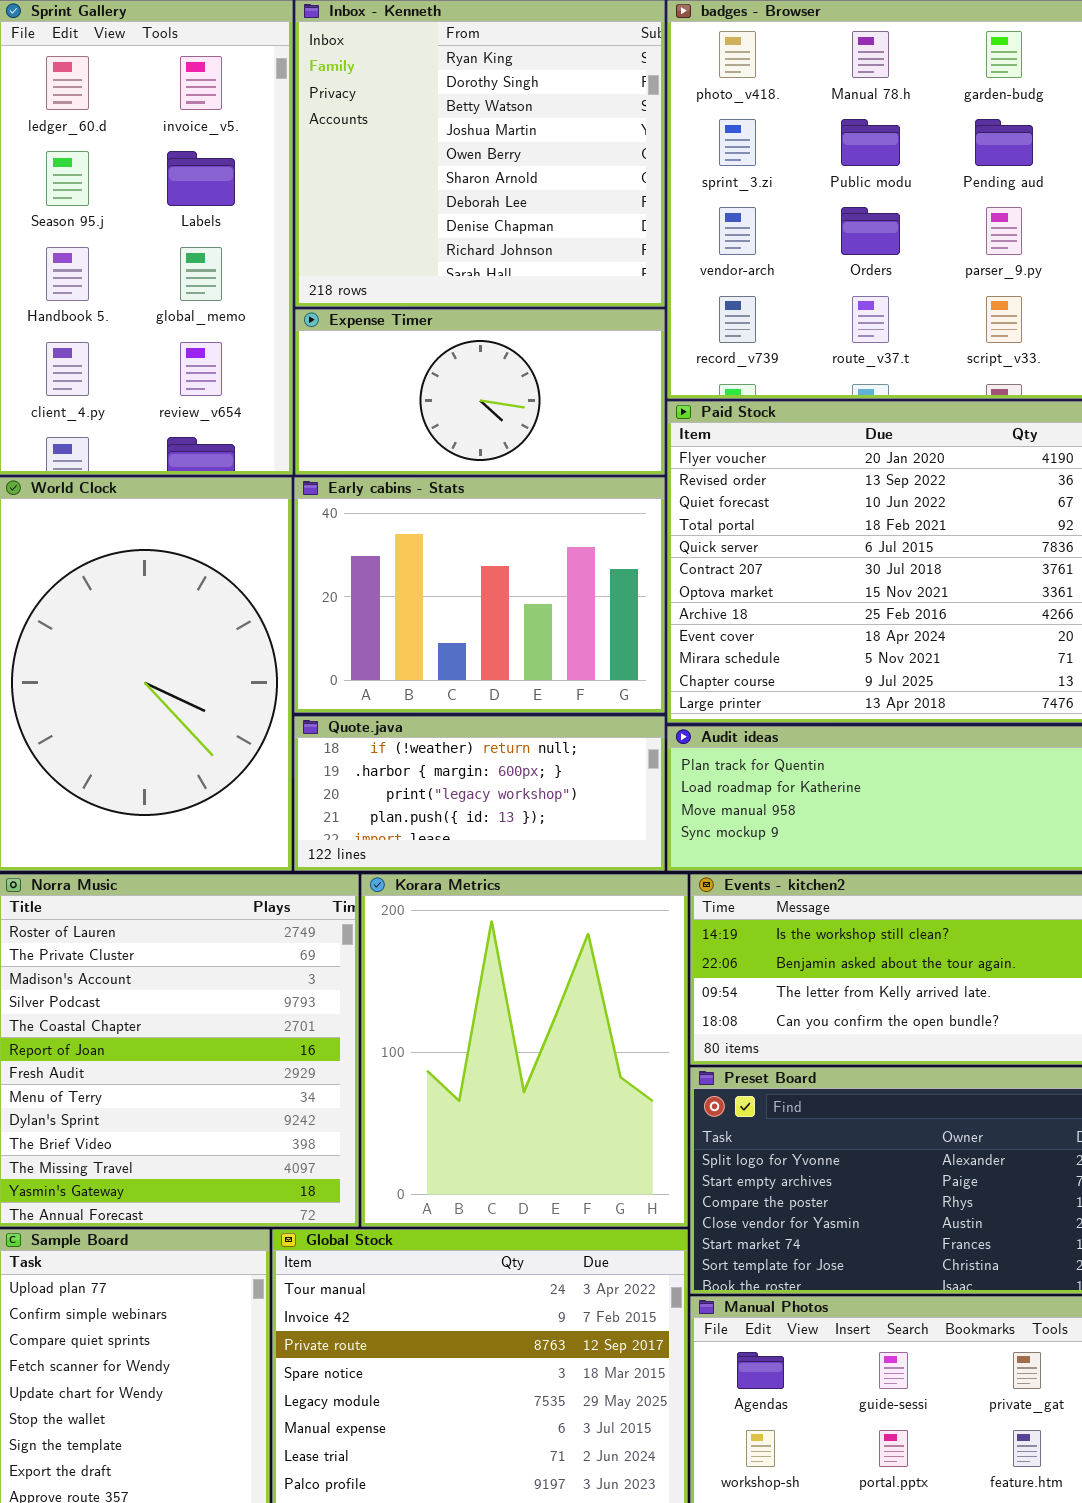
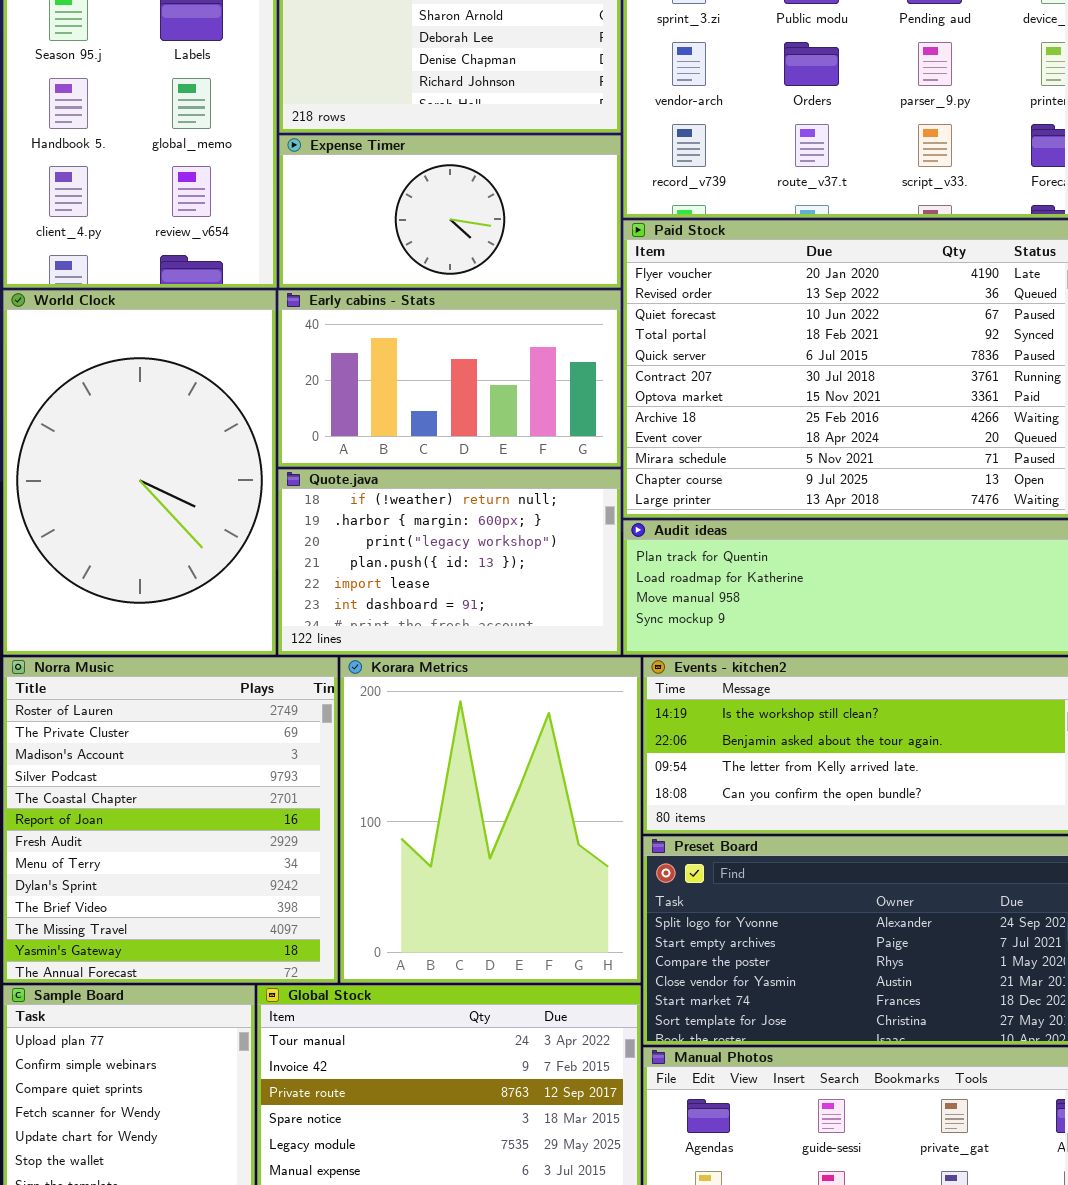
Early cabins - Stats: [294,477,665,713] -> [278,290,621,467], resized
Quote.java: [294,716,665,871] -> [278,469,621,655], resized

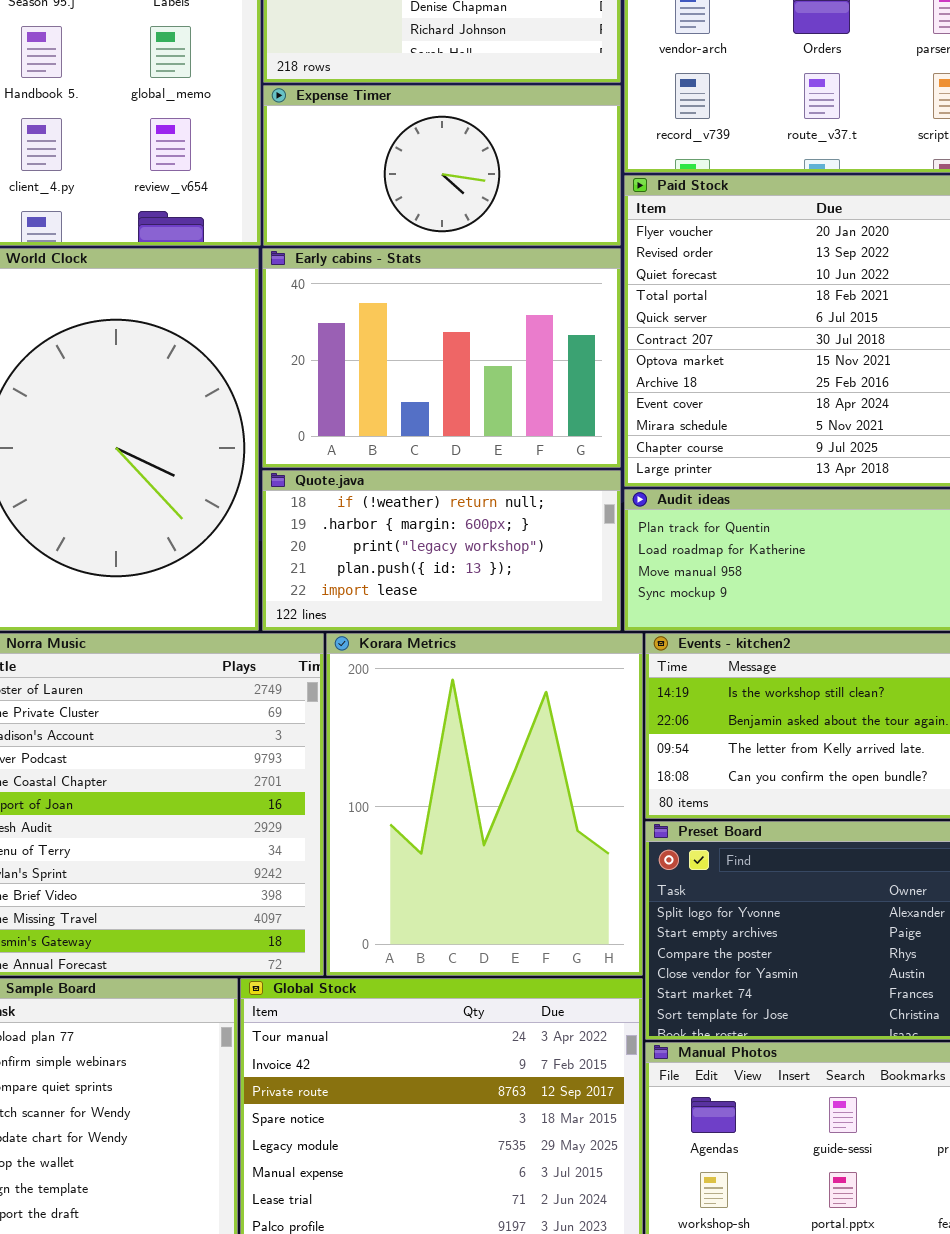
Early cabins - Stats: [278,290,621,467] -> [262,248,621,468], resized
Quote.java: [278,469,621,655] -> [262,470,621,631], resized

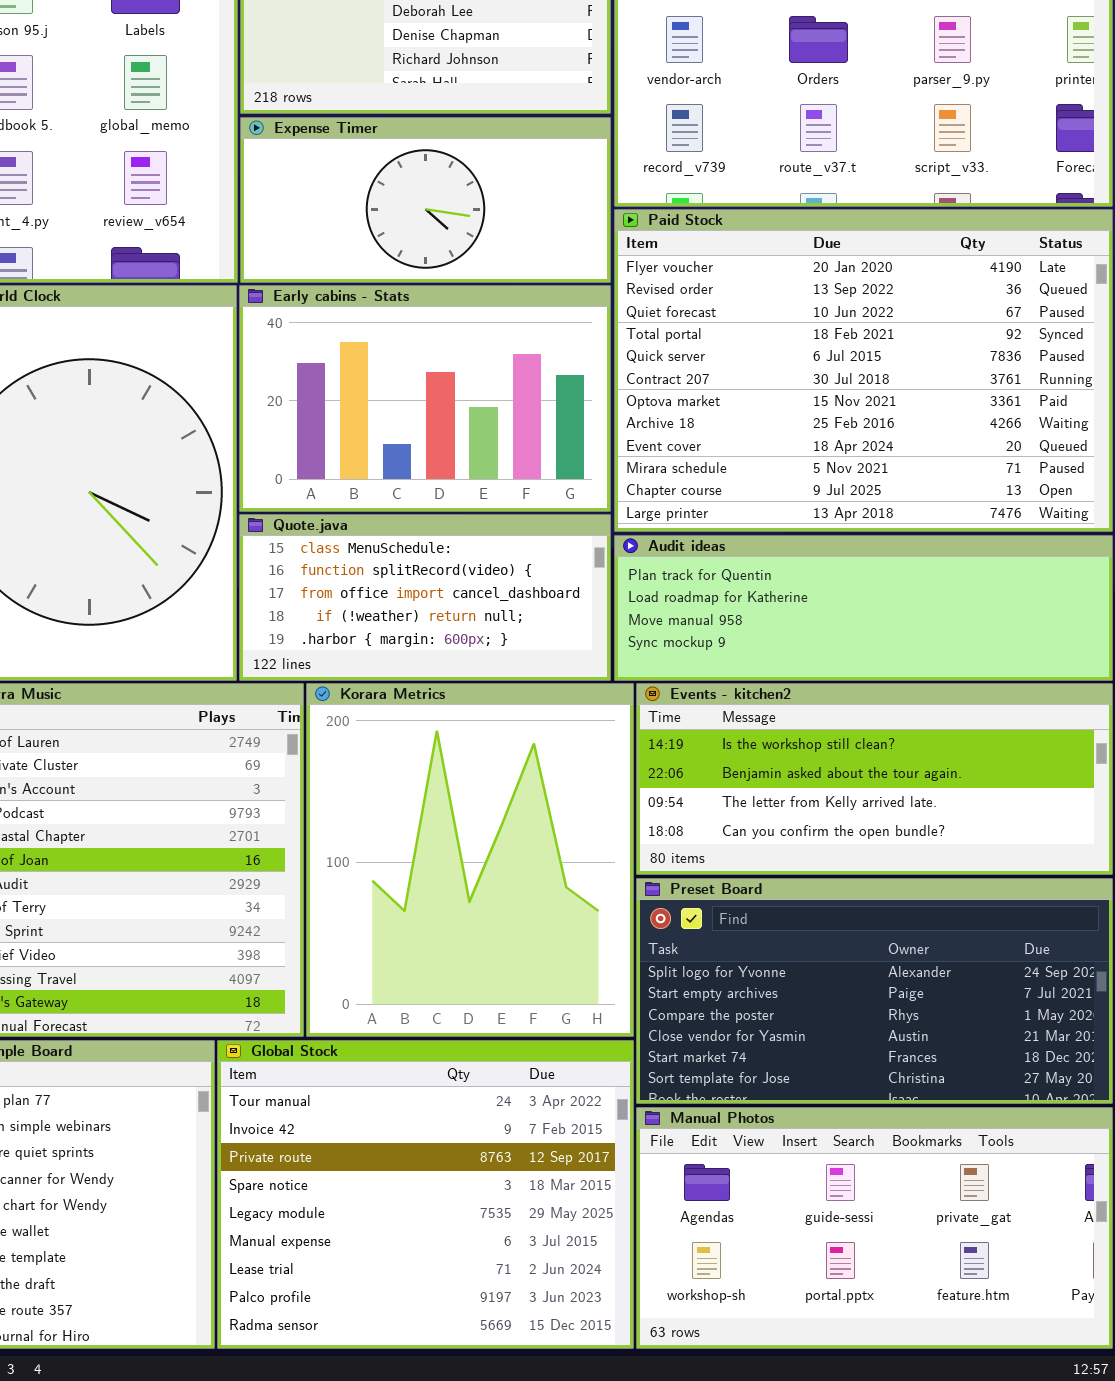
Quote.java: [262,470,621,631] -> [239,514,611,681], scrolled up 3 rows

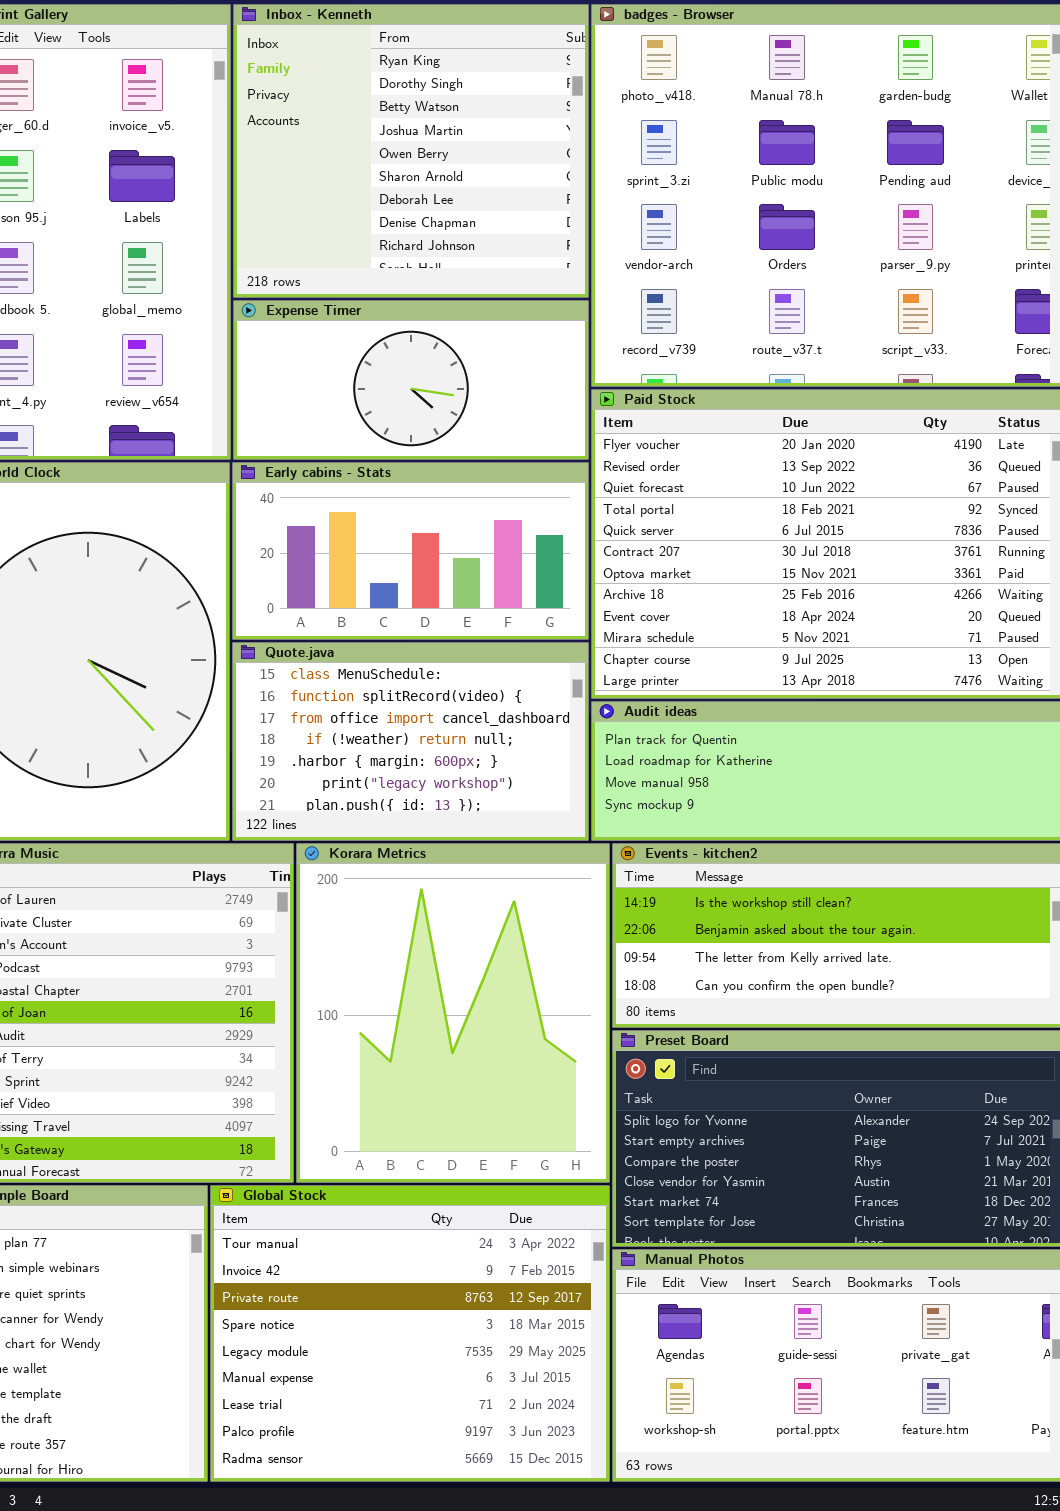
Early cabins - Stats: [239,285,611,512] -> [232,462,589,640], resized
Quote.java: [239,514,611,681] -> [232,642,589,841], resized

